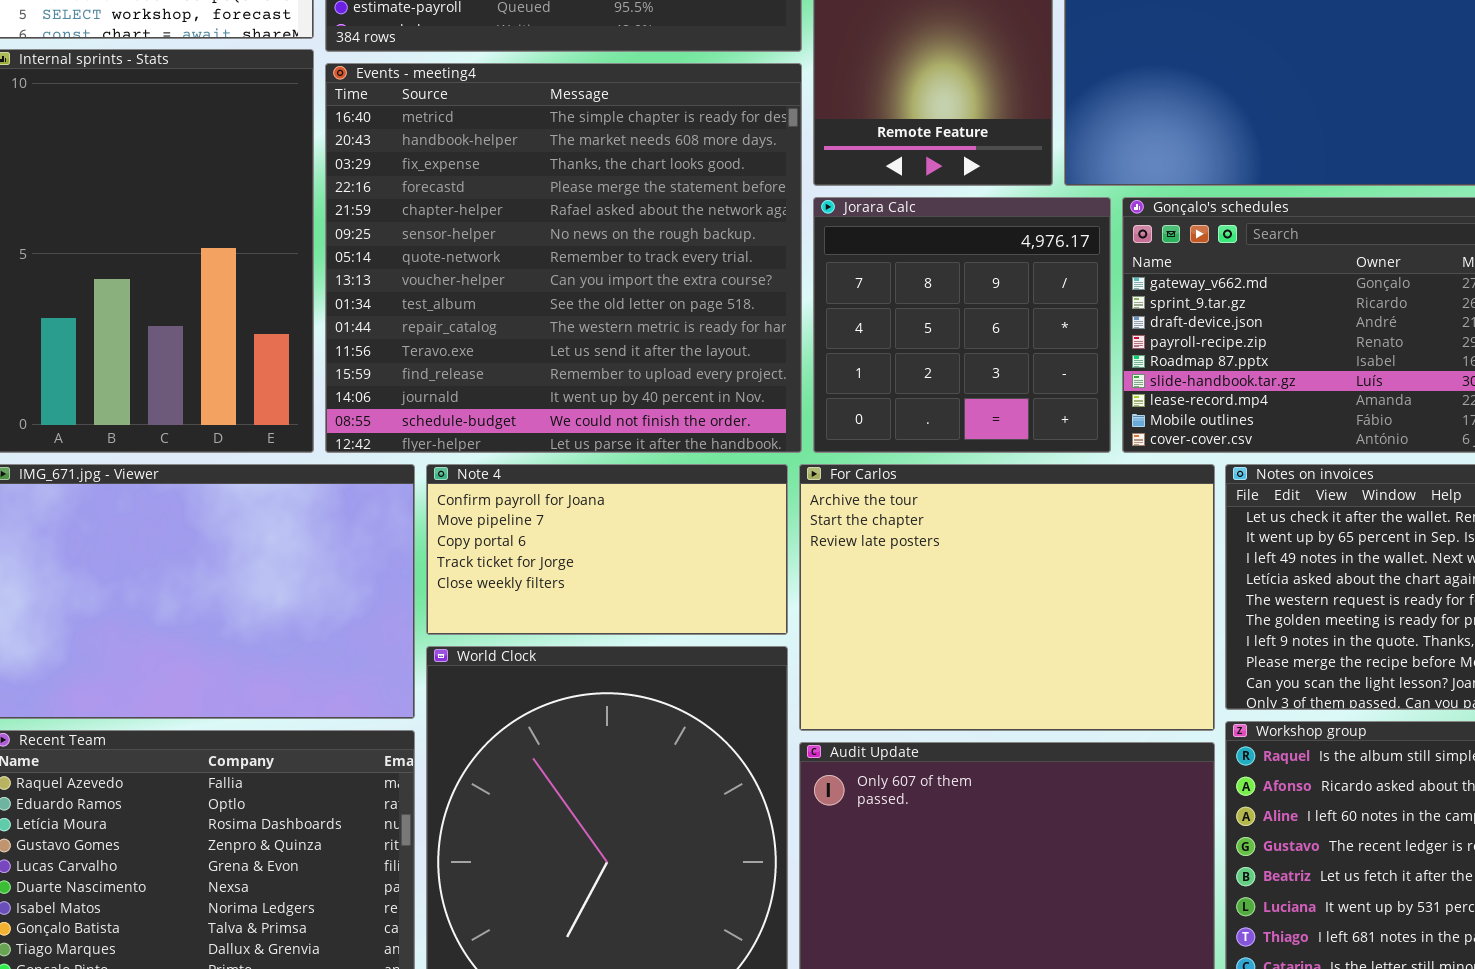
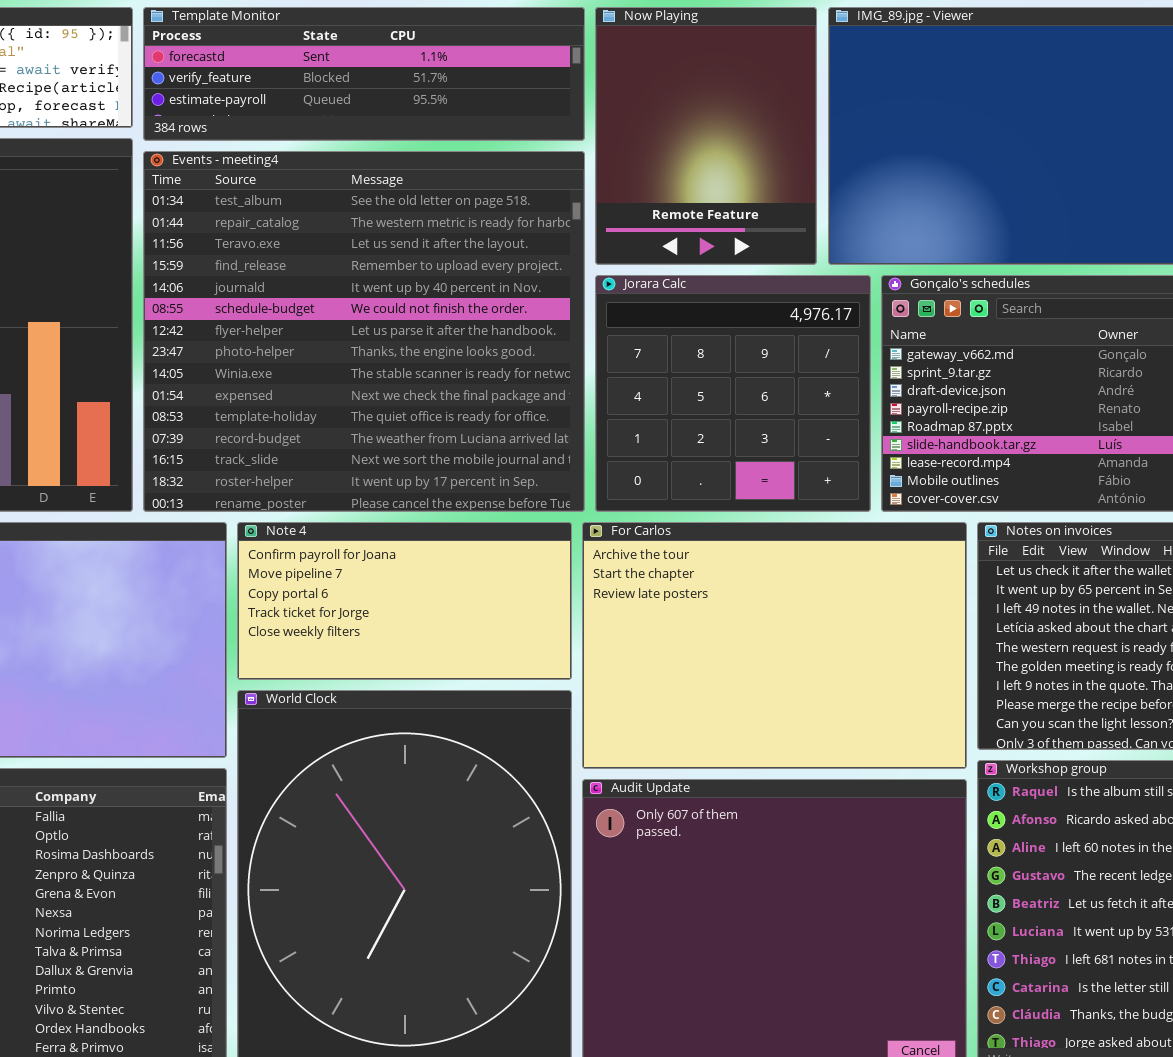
Events - meeting4: [325,63,802,453] -> [143,151,585,512], scrolled down 8 rows

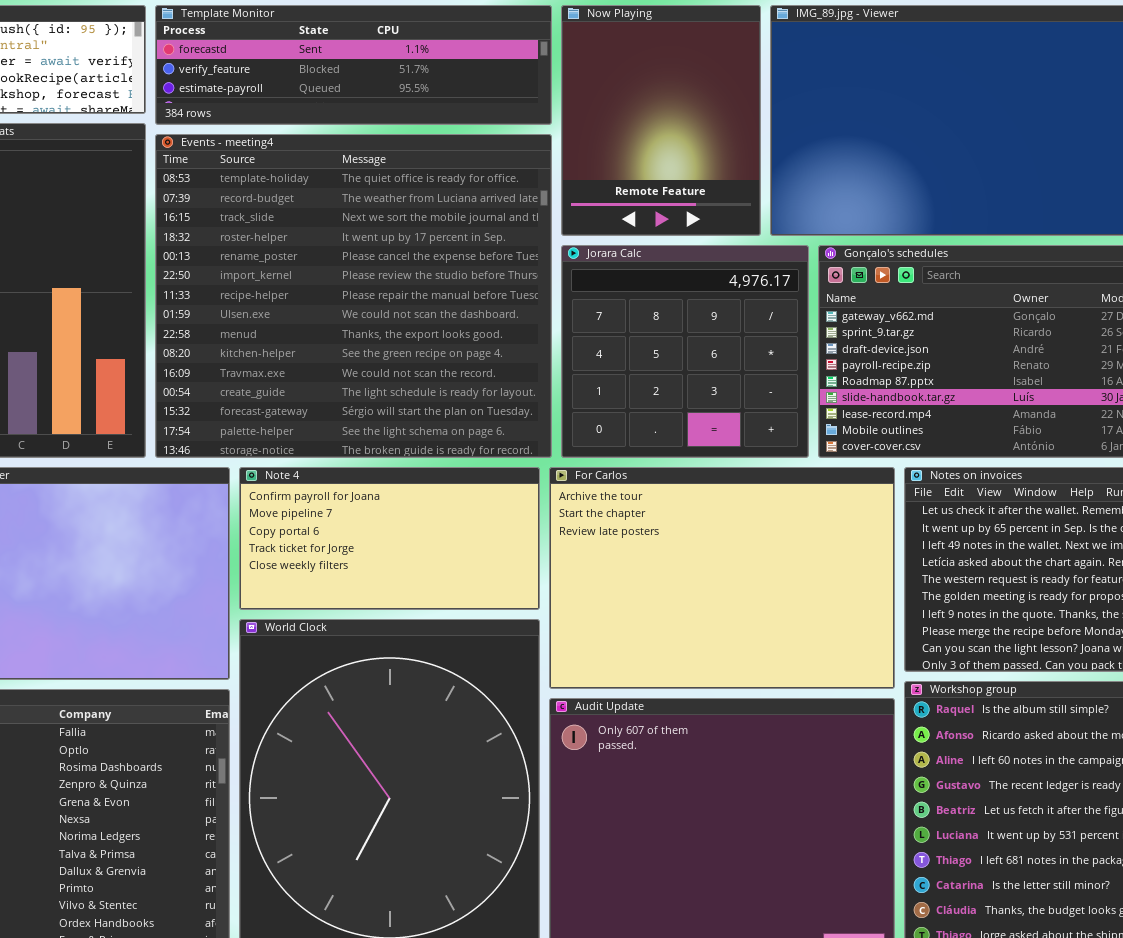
Events - meeting4: [143,151,585,512] -> [155,134,552,458], scrolled down 10 rows

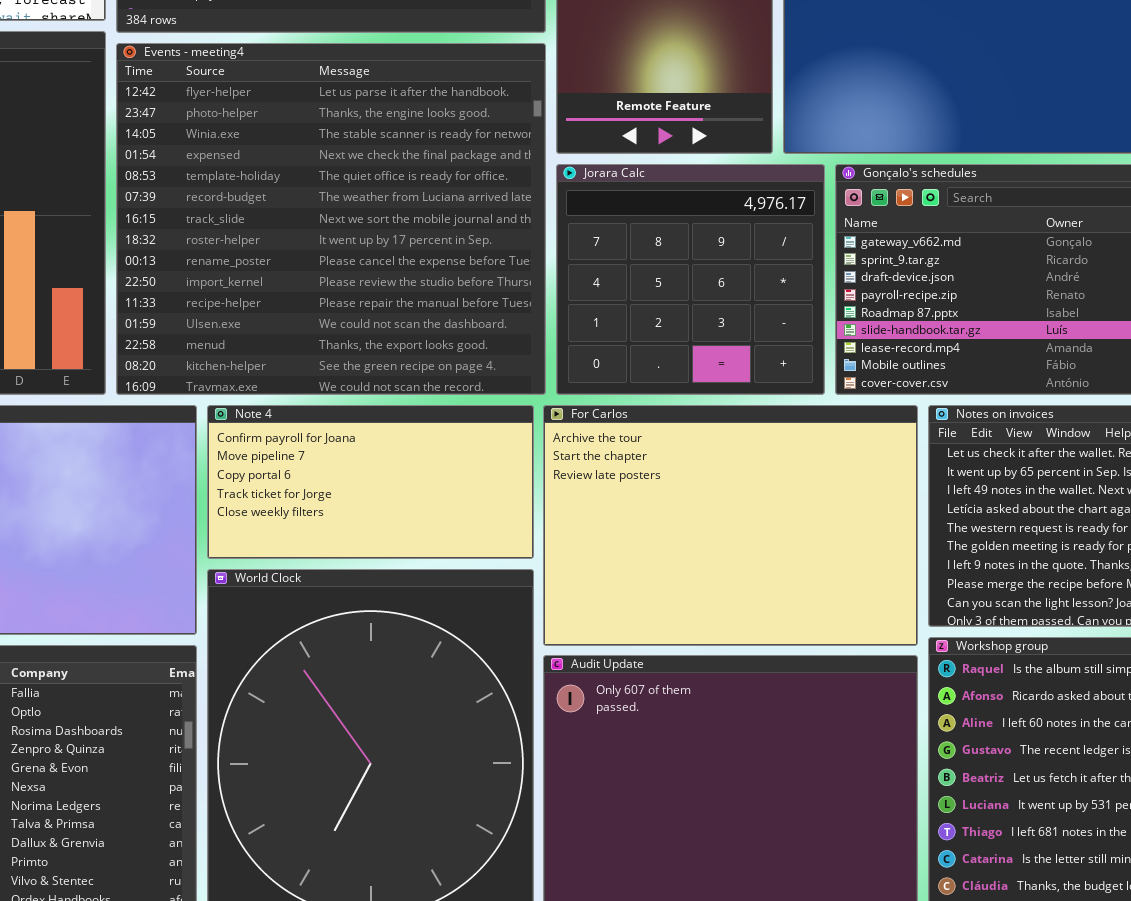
Events - meeting4: [155,134,552,458] -> [116,43,546,395], scrolled up 4 rows

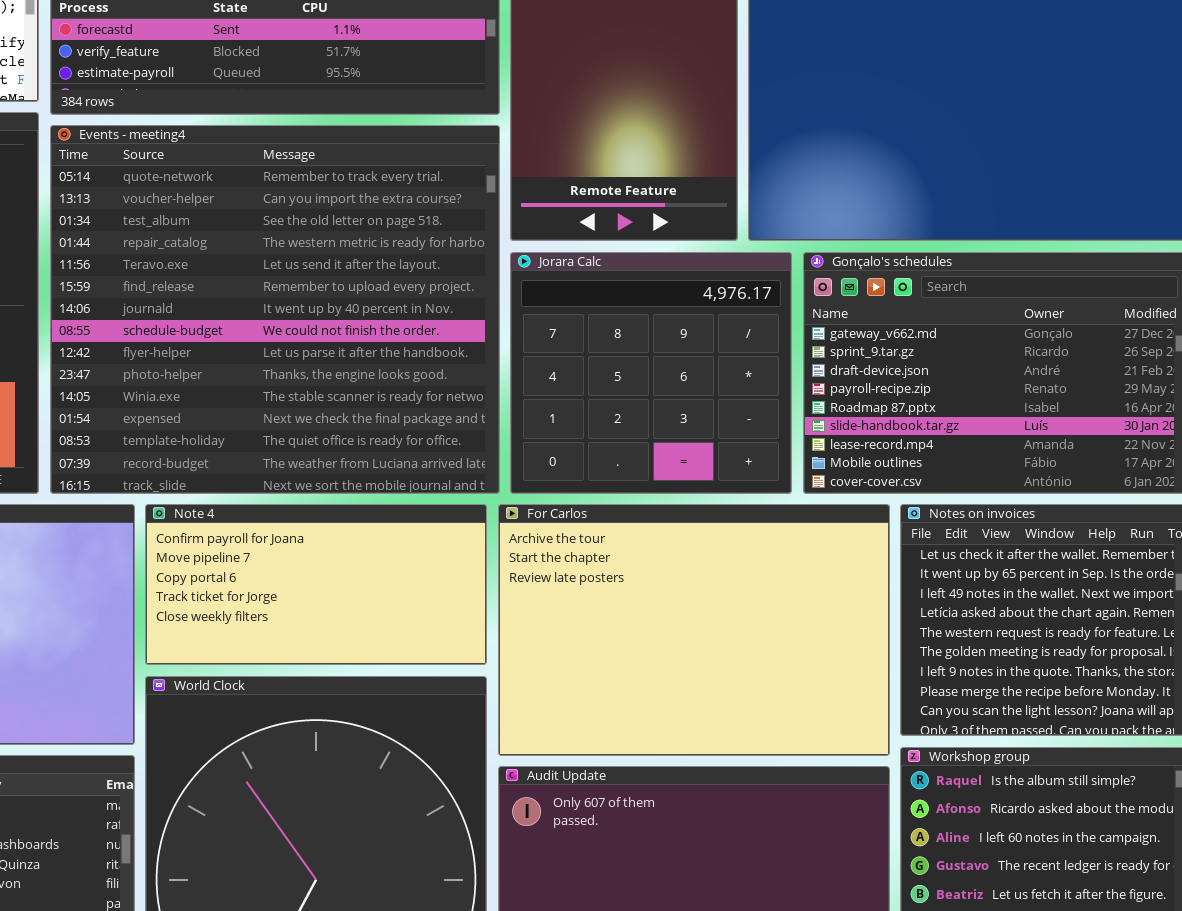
Events - meeting4: [116,43,546,395] -> [50,125,500,494], scrolled up 8 rows

